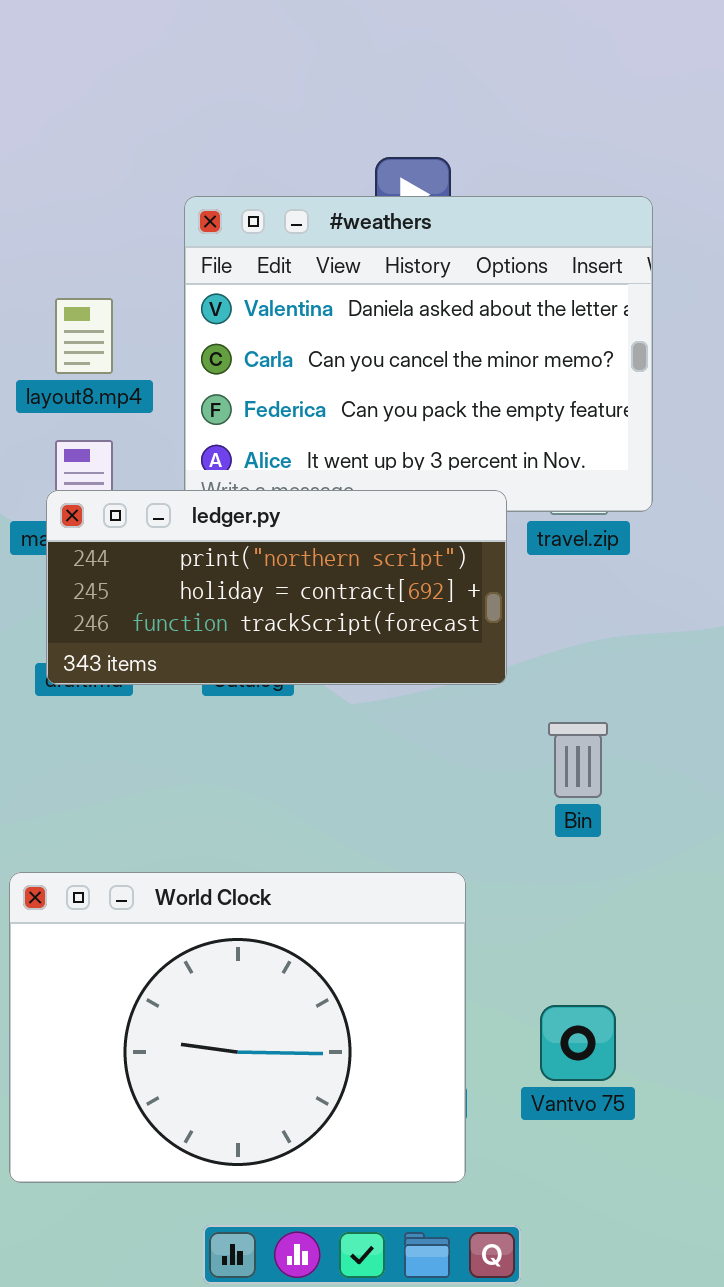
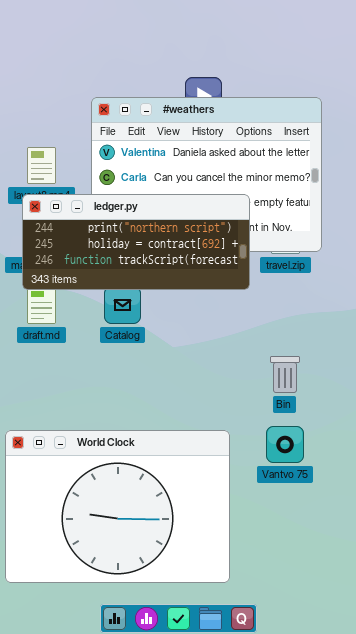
ledger.py: [46,490,507,685] -> [22,194,250,290], moved
Vantvo 75: [540,1005,616,1081] -> [266,426,304,463], moved

